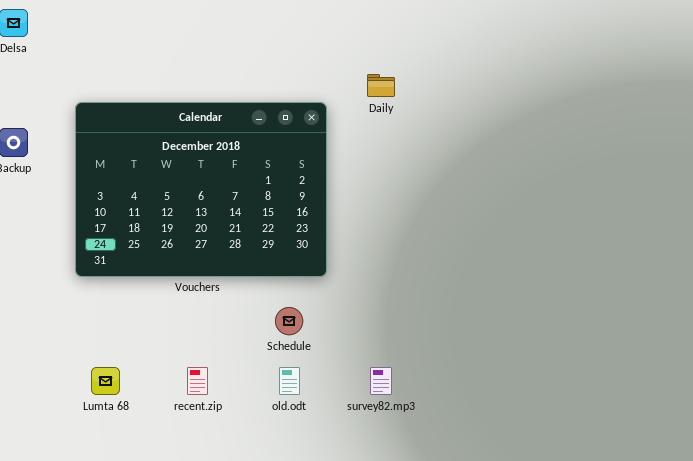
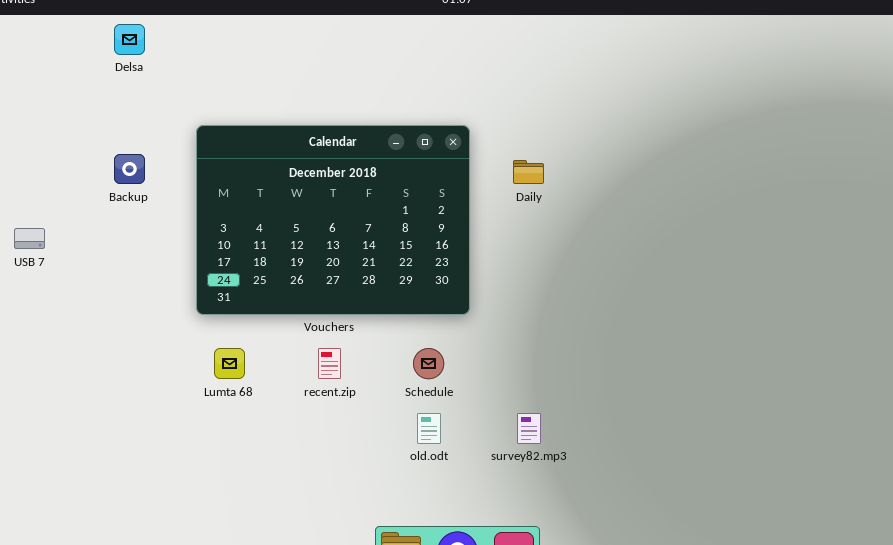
Daily: [367,74,395,97] -> [513,160,544,184], moved
Lumta 68: [91,367,120,395] -> [214,348,245,379], moved
recent.zip: [187,367,208,395] -> [318,348,341,379], moved

